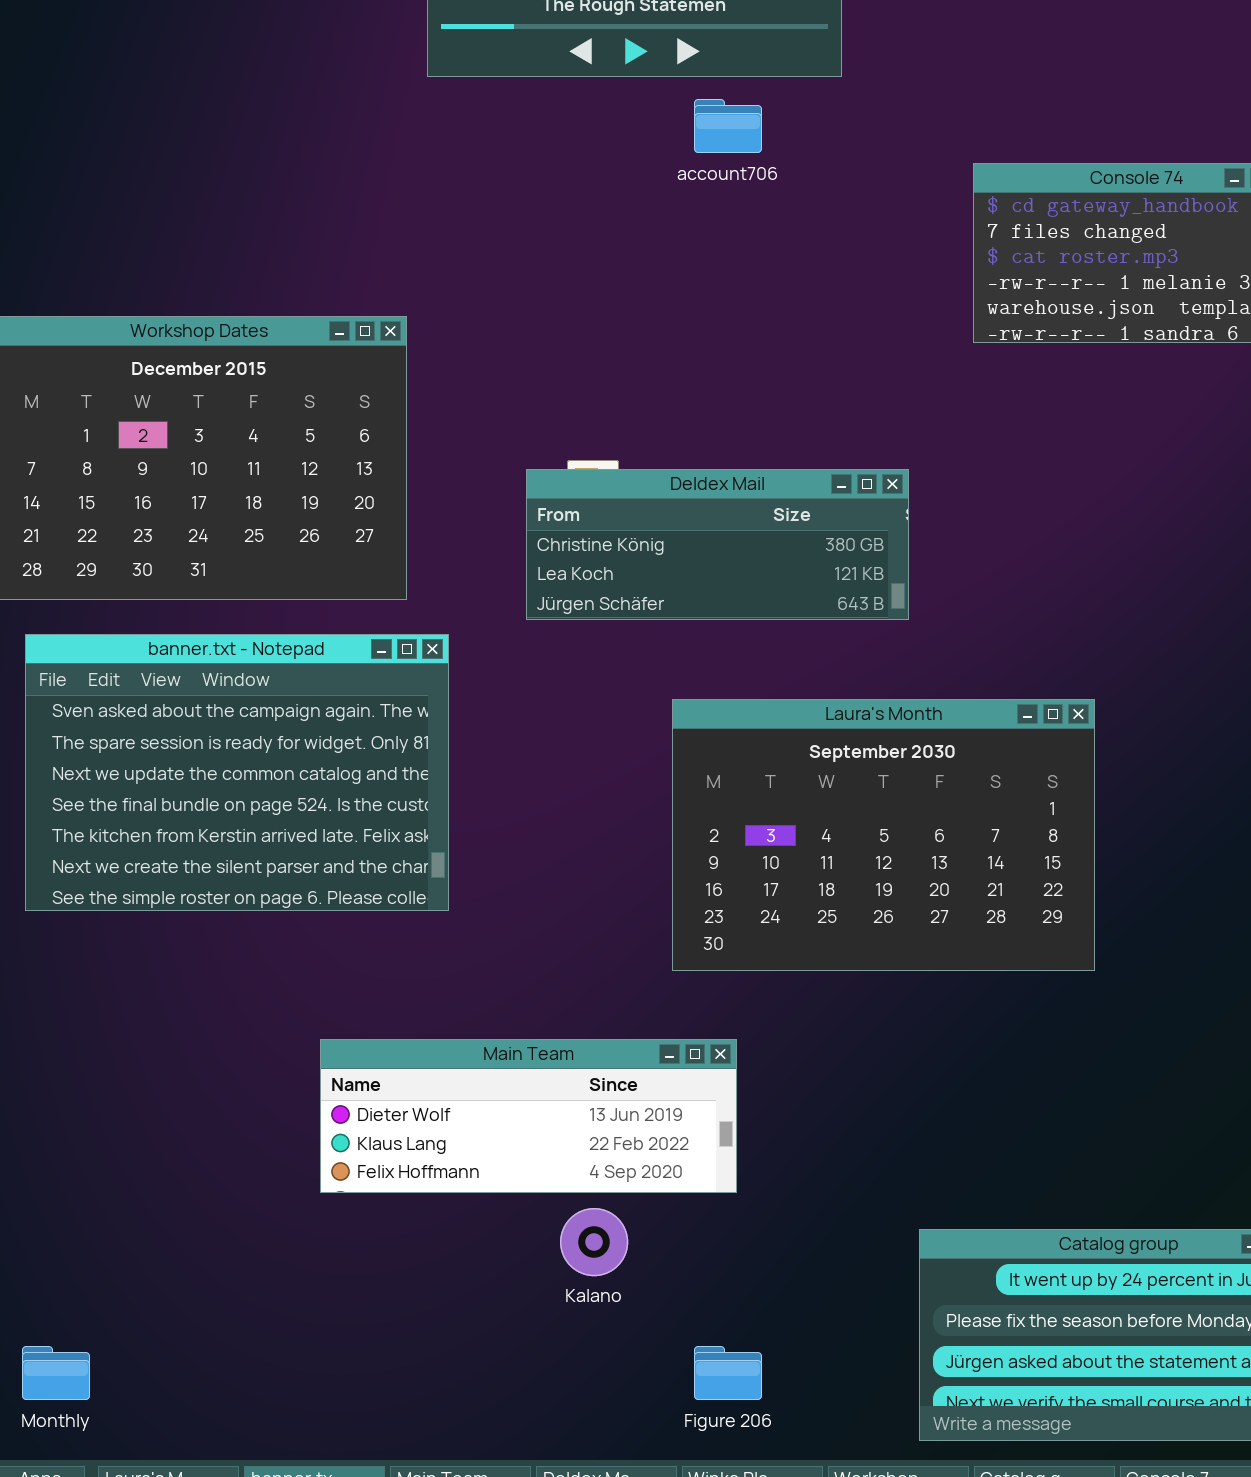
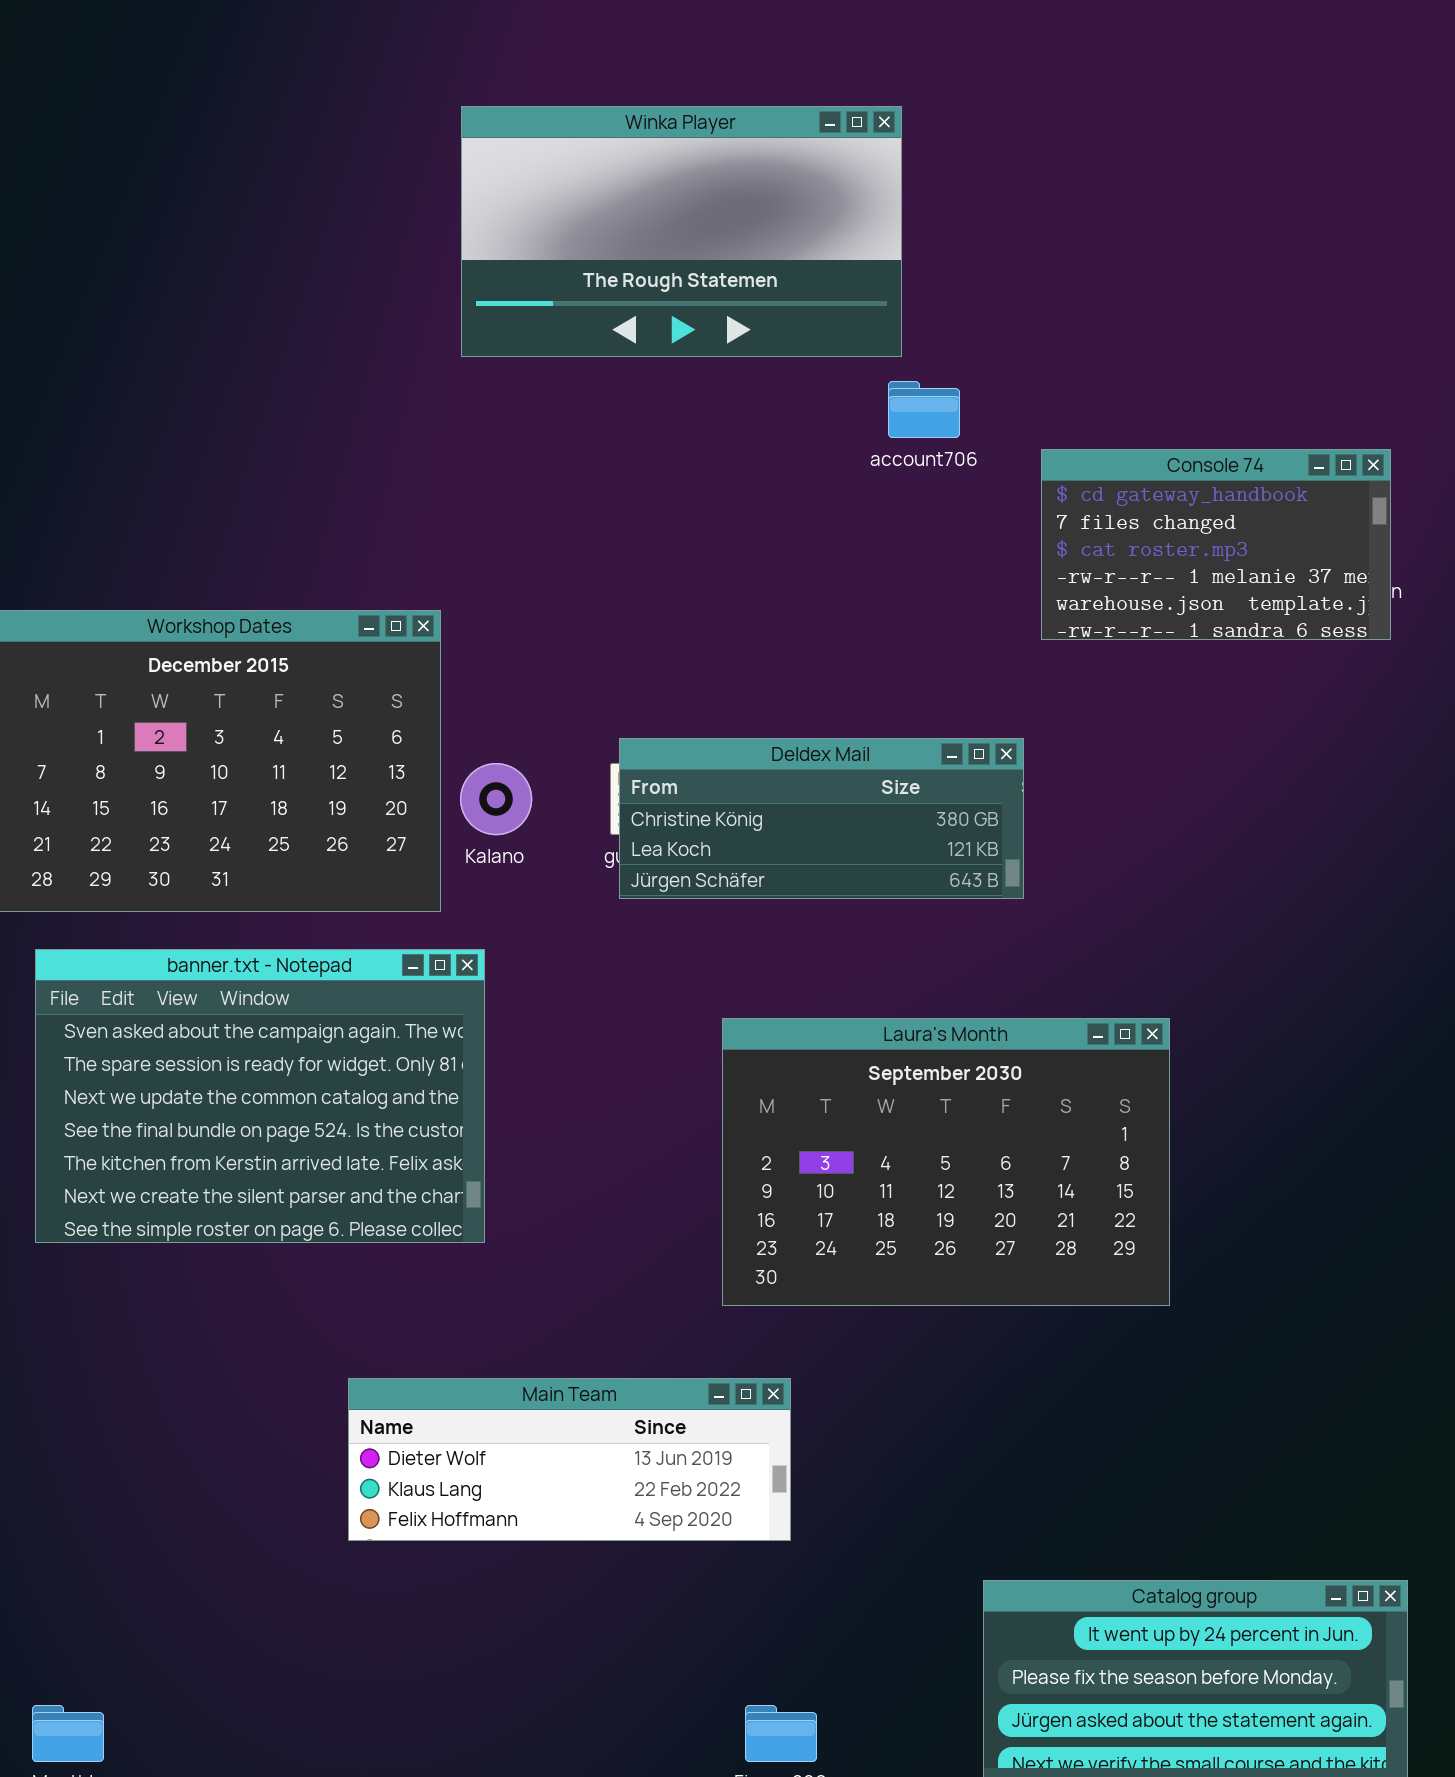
account706: [694,99,762,153] -> [888,381,960,438], moved
Deldex Mail: [526,469,909,620] -> [619,738,1024,899], moved
Kalano: [560,1208,628,1276] -> [460,763,532,835], moved

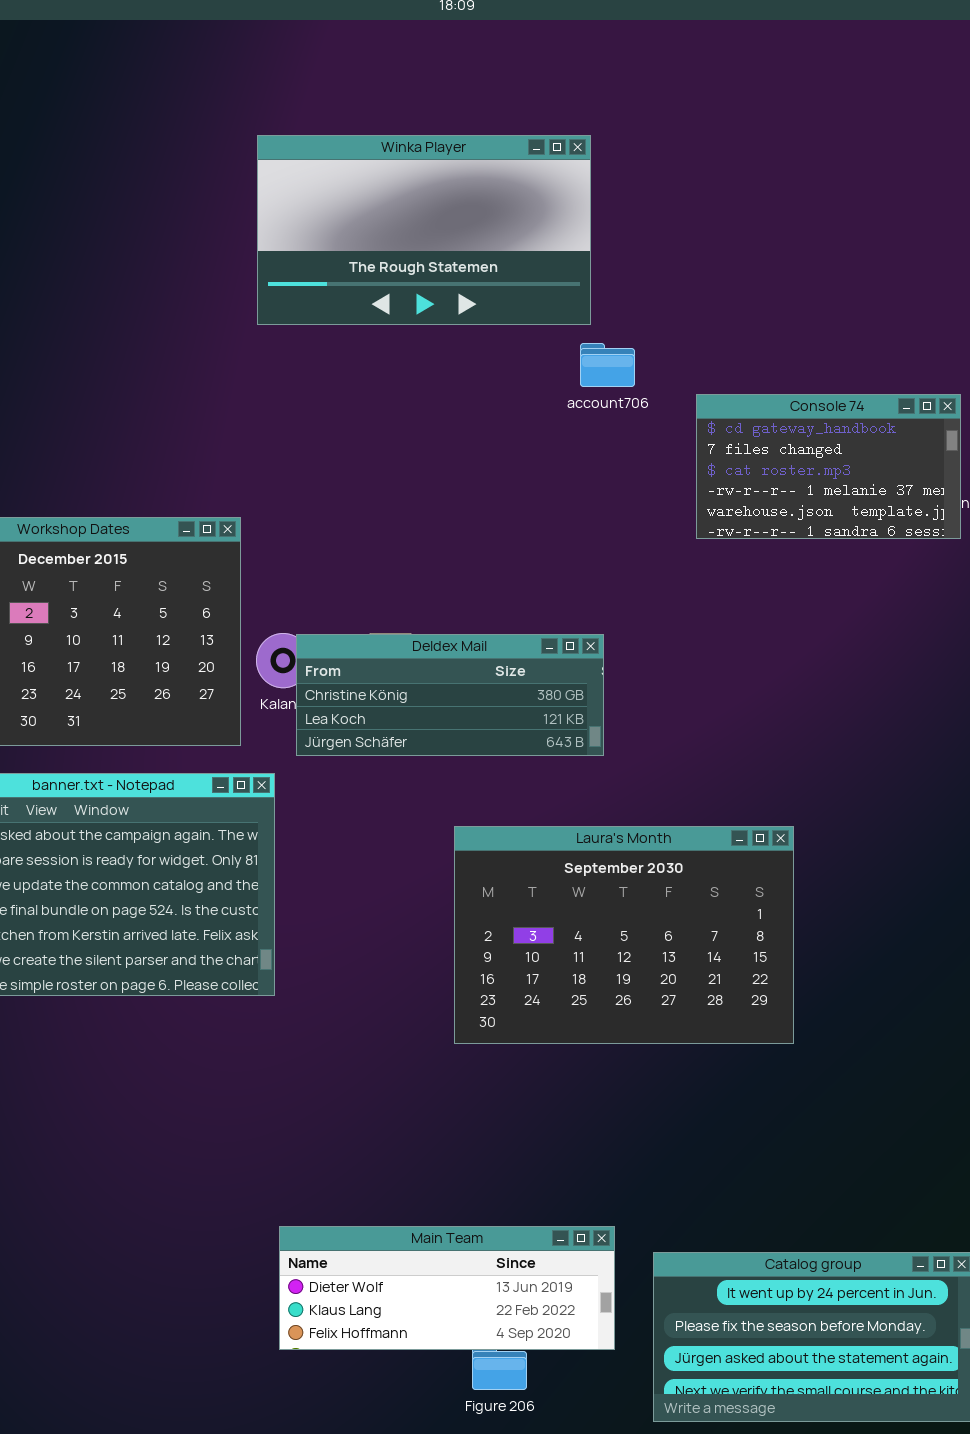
Deldex Mail: [619,738,1024,899] -> [296,634,604,756], moved
Main Team: [348,1378,791,1541] -> [279,1226,615,1350], moved

